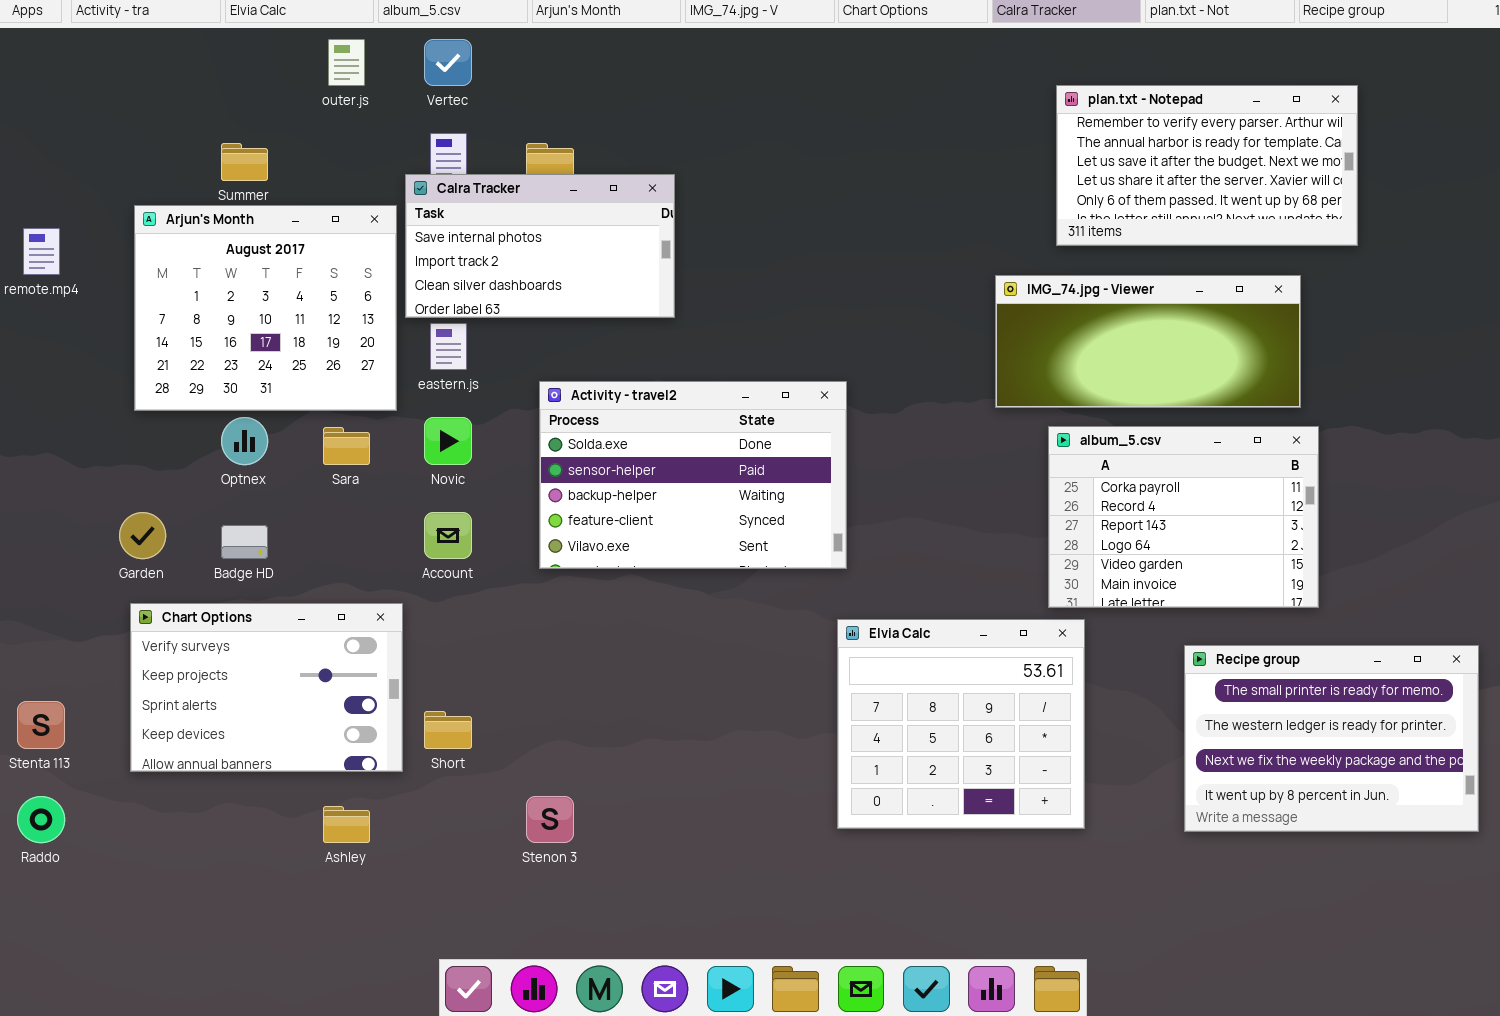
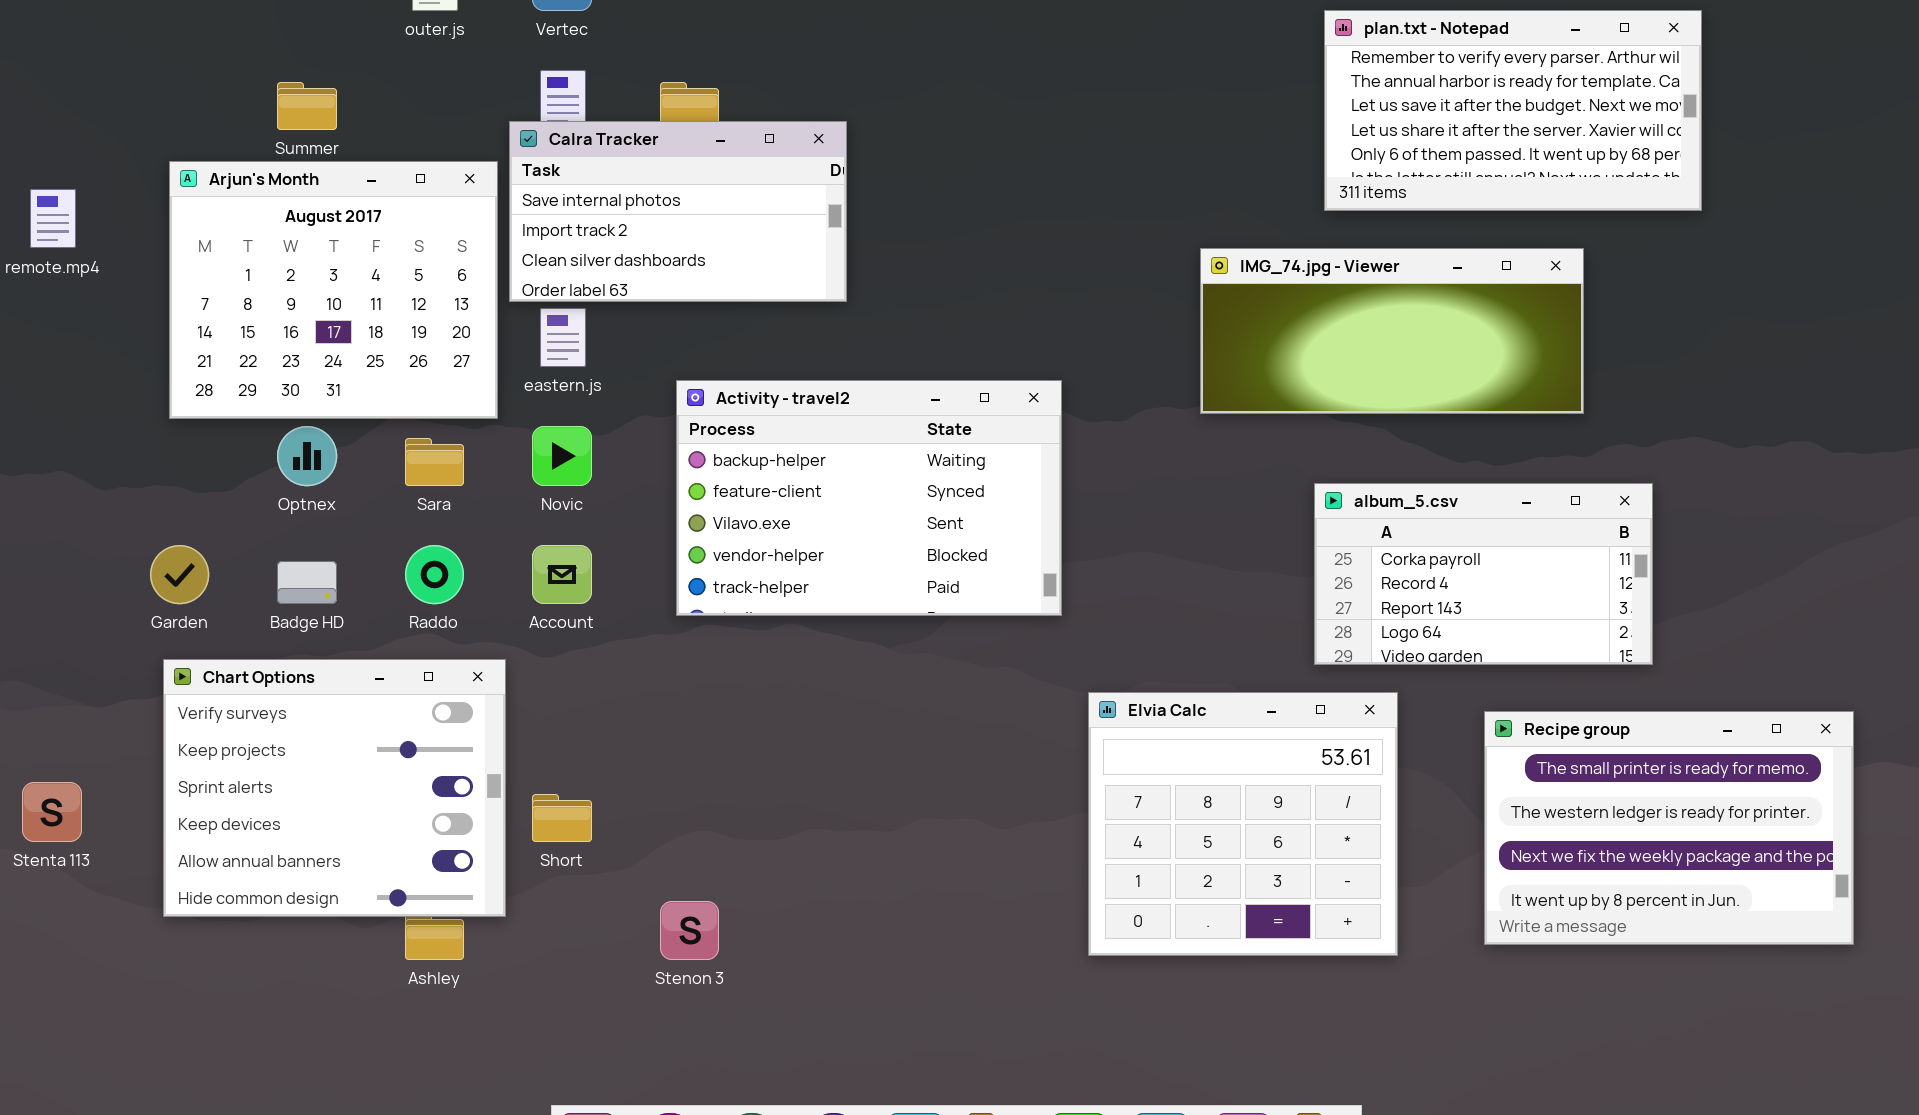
IMG_74.jpg - Viewer: [995,275,1301,408] -> [1200,248,1584,414], moved
Activity - travel2: [539,381,847,569] -> [676,380,1062,616], scrolled down 2 rows
album_5.csv: [1048,426,1319,608] -> [1314,483,1653,665], resized
Chart Options: [130,603,403,772] -> [163,659,506,917], resized
Elvia Calc: [837,619,1085,829] -> [1088,692,1398,956], moved
Raddo: [17,796,65,843] -> [405,545,464,604], moved

